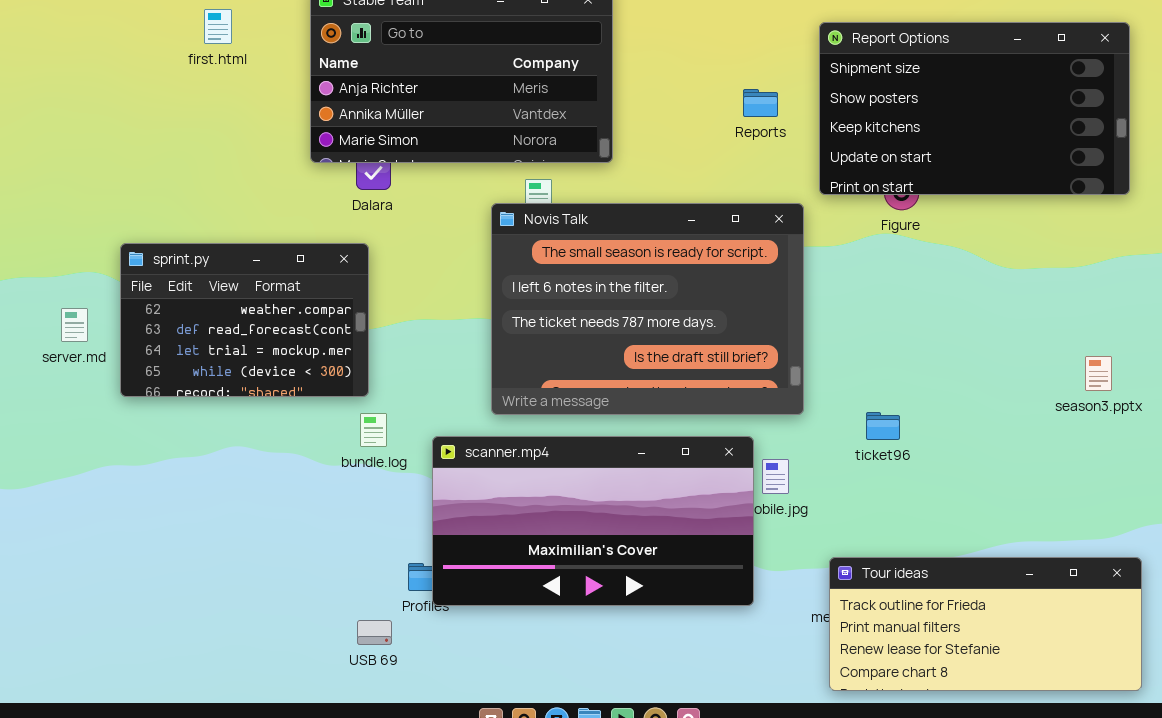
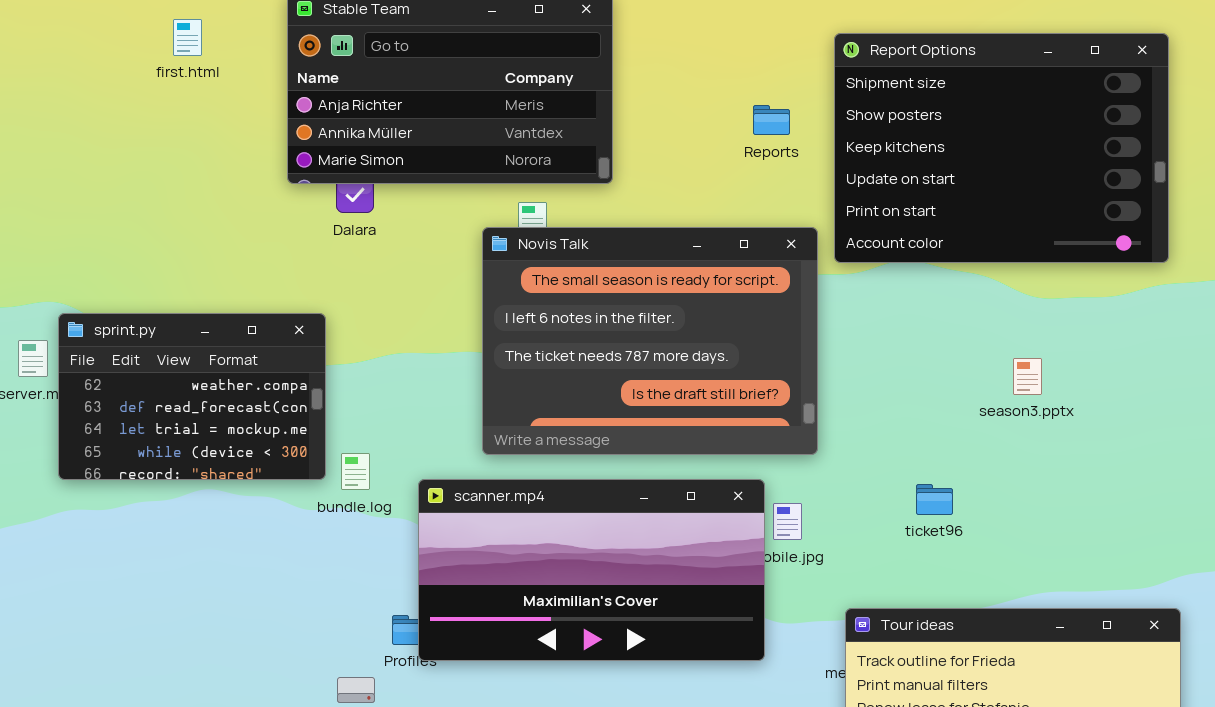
Report Options: [819,22,1130,195] -> [834,33,1169,263], resized
sprint.py: [120,243,369,397] -> [58,313,326,480], moved
season3.pptx: [1085,356,1112,391] -> [1013,358,1042,395], moved
ticket96: [866,412,900,440] -> [916,484,953,515], moved

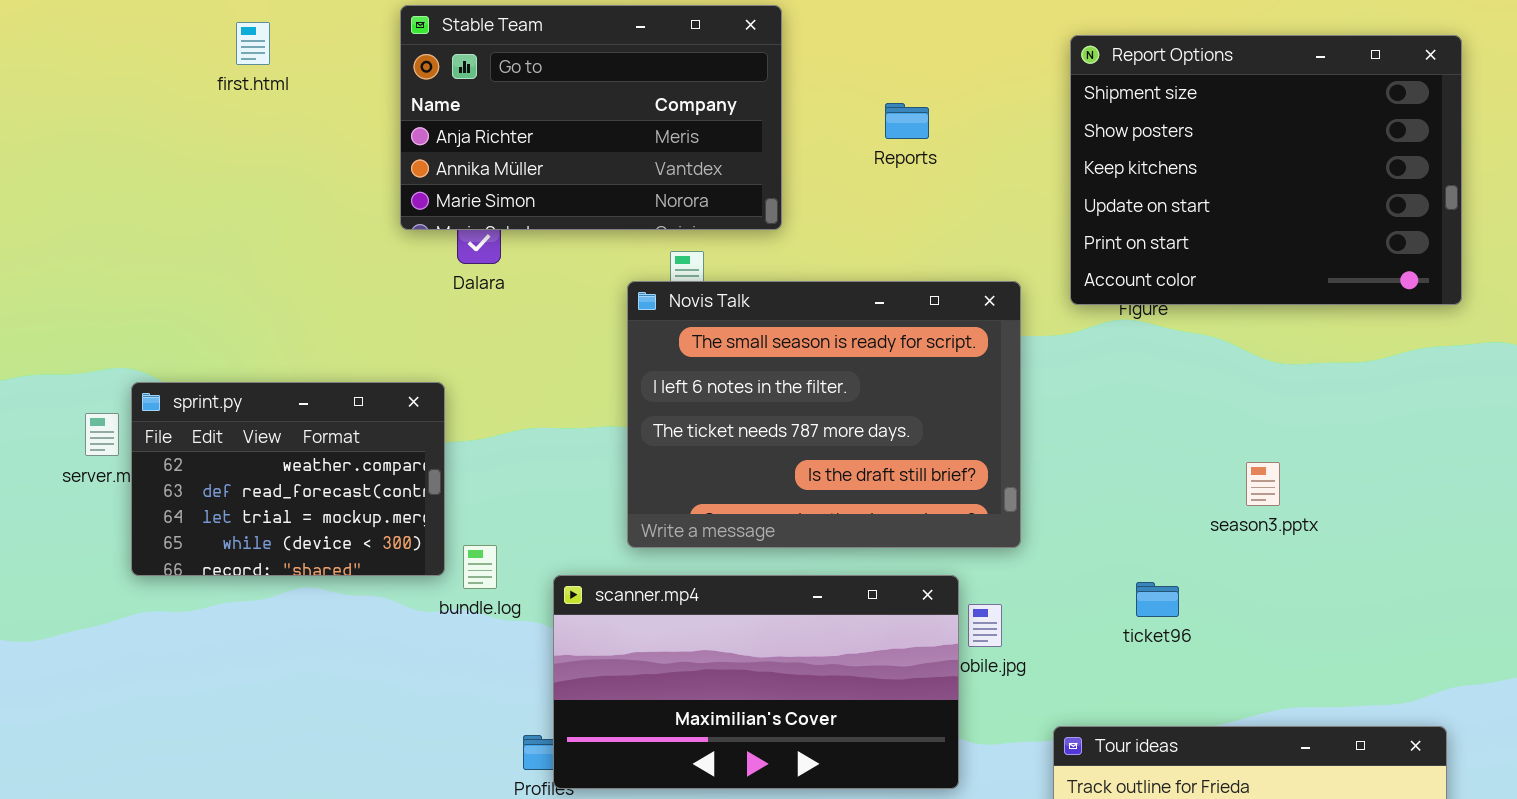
first.html: [173,19,202,56] -> [236,22,270,65], moved
Report Options: [834,33,1169,263] -> [1070,35,1462,305], moved
Reports: [753,105,790,135] -> [885,103,929,139], moved
season3.pptx: [1013,358,1042,395] -> [1246,462,1280,506], moved

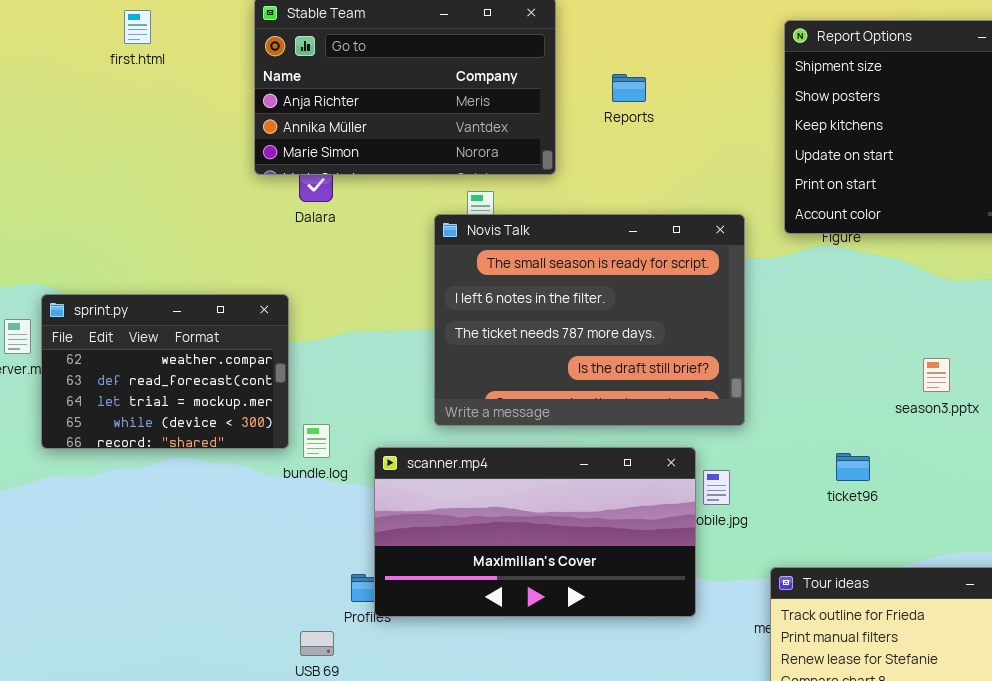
Reports: [885,103,929,139] -> [612,74,646,102], moved

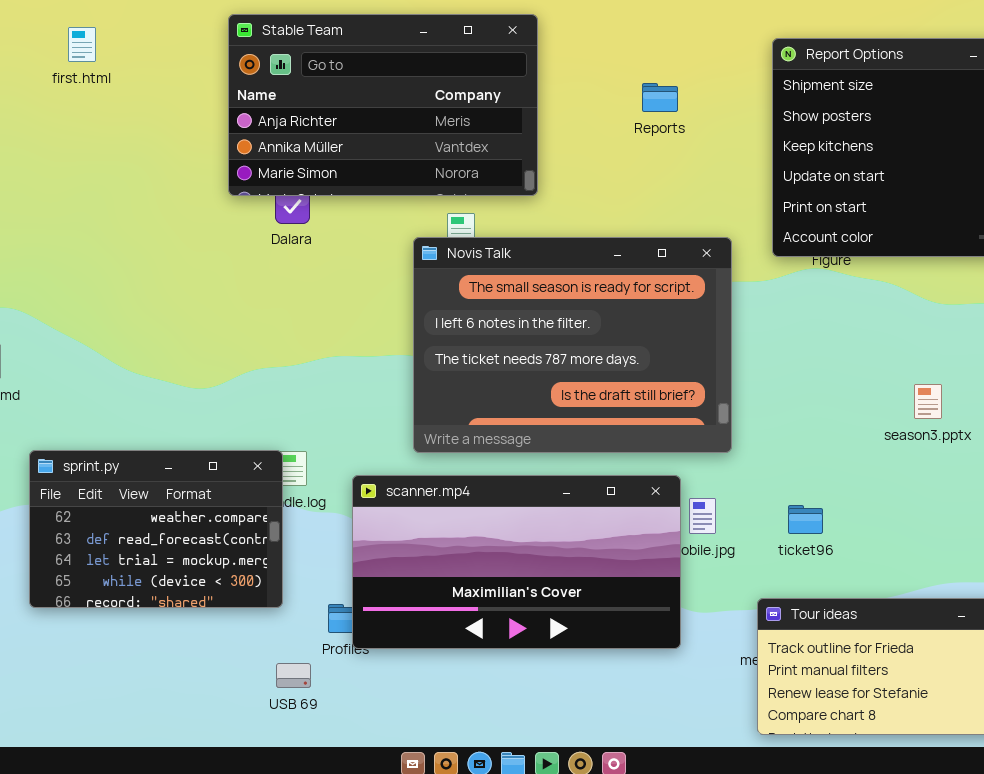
first.html: [124,10,151,44] -> [68,27,96,62], moved
Reports: [612,74,646,102] -> [642,83,678,112], moved
sprint.py: [41,294,289,449] -> [29,450,283,608], moved
ticket96: [836,453,870,481] -> [788,505,823,534], moved

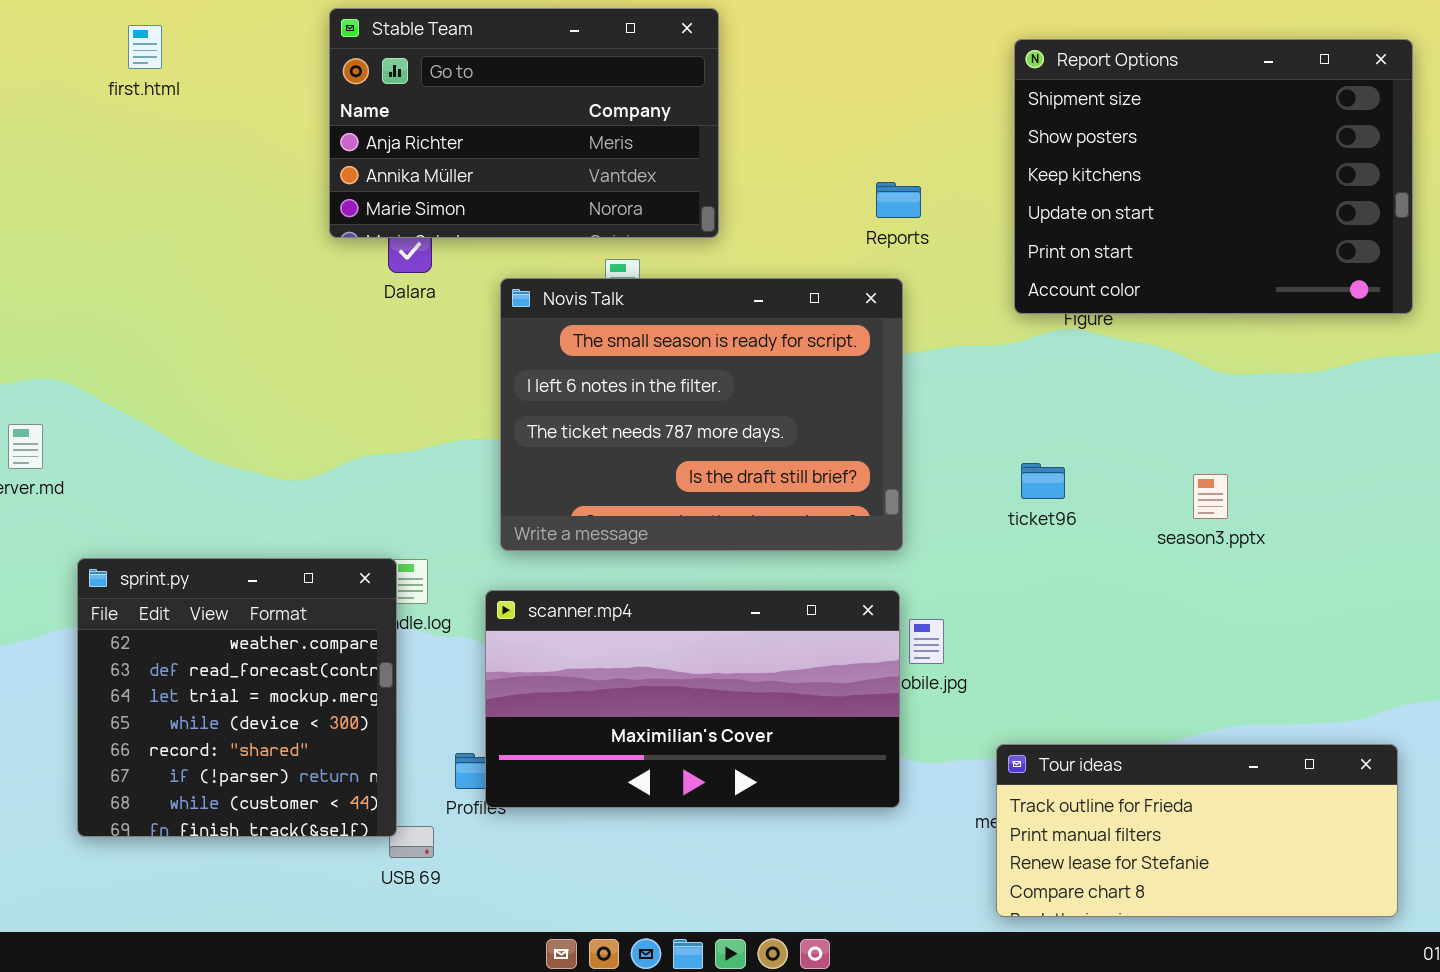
Reports: [642,83,678,112] -> [876,182,921,218], moved
Novis Talk: [413,237,732,453] -> [500,278,903,551], moved
sprint.py: [29,450,283,608] -> [77,558,397,837], resized
ticket96: [788,505,823,534] -> [1021,463,1065,499], moved

